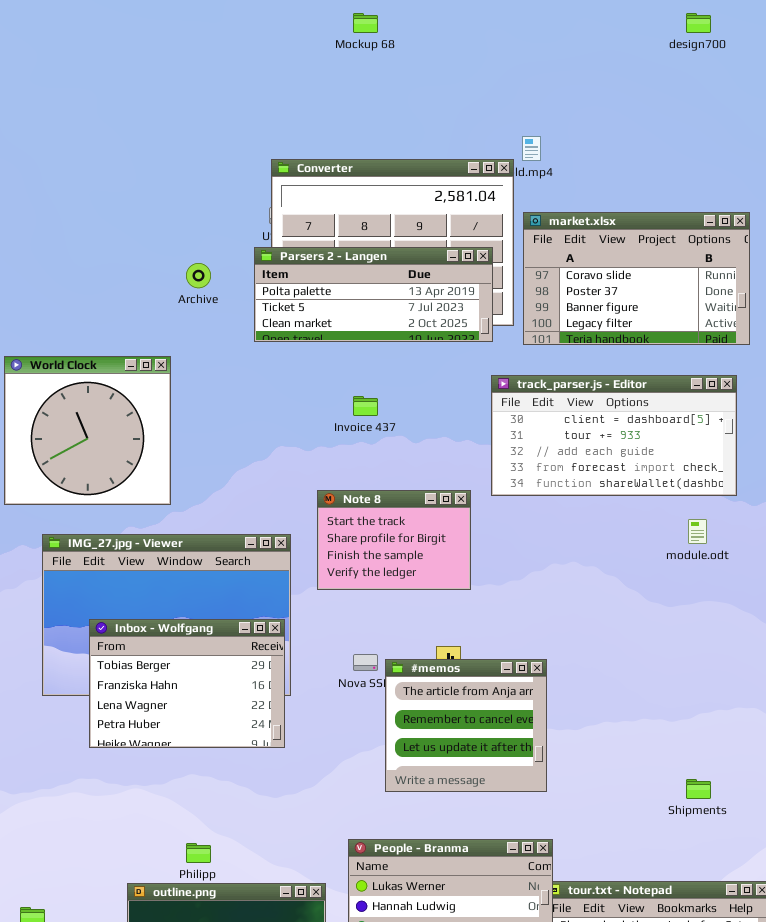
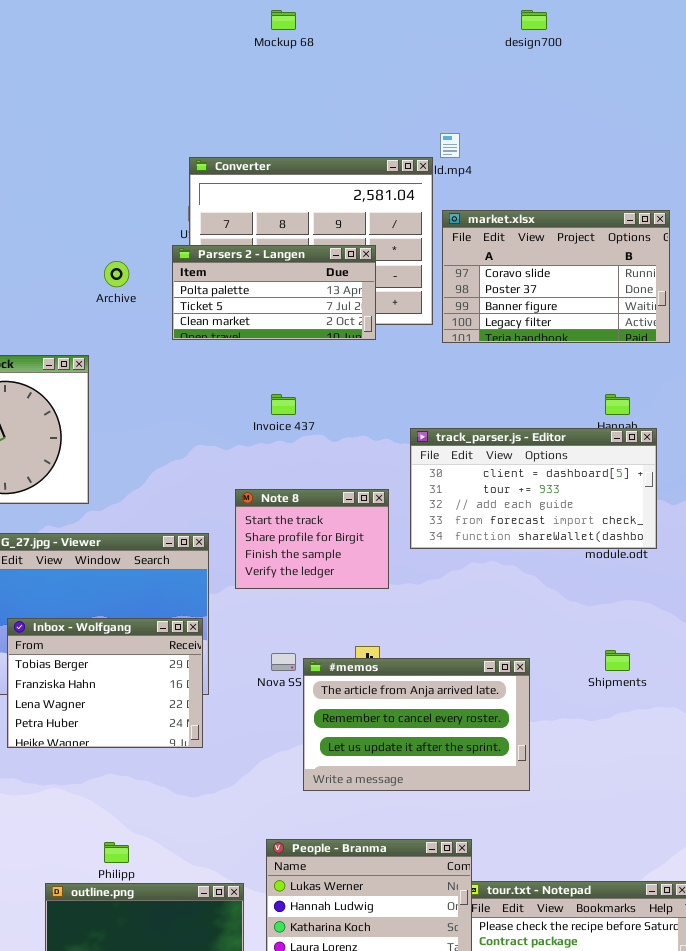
design700: [686,13,711,33] -> [521,10,547,30], moved
Parsers 2 - Langen: [254,247,493,342] -> [172,245,376,340], resized
track_parser.js - Editor: [491,375,737,496] -> [410,428,657,549], moved
#memos: [385,659,547,792] -> [303,658,530,791], resized
Shipments: [686,779,711,799] -> [605,650,630,671], moved

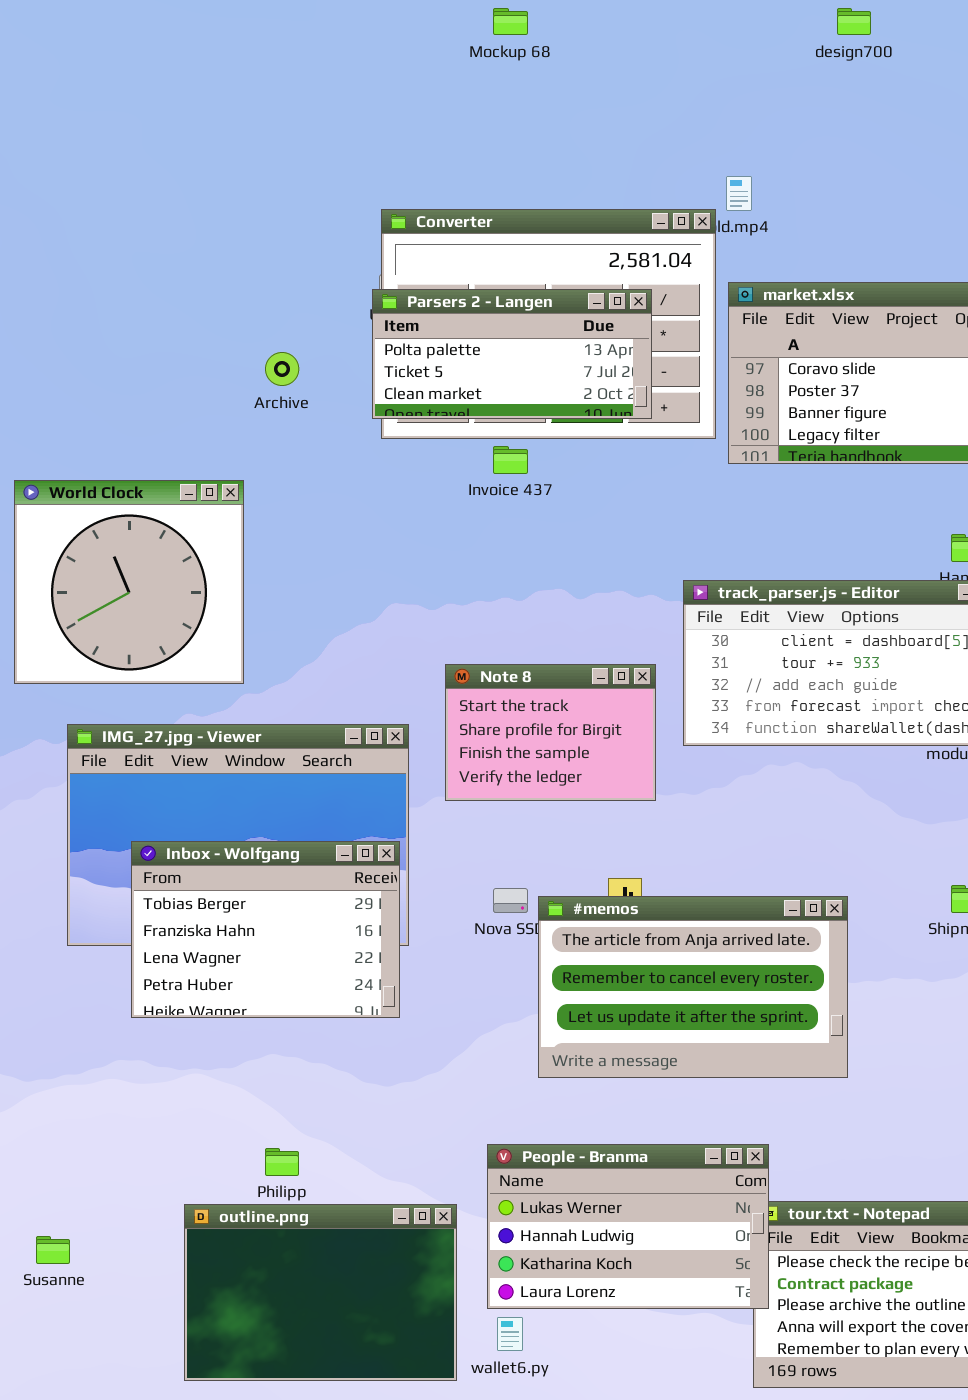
Parsers 2 - Langen: [172,245,376,340] -> [372,289,652,419], moved
Invoice 437: [271,394,296,415] -> [493,446,528,474], moved

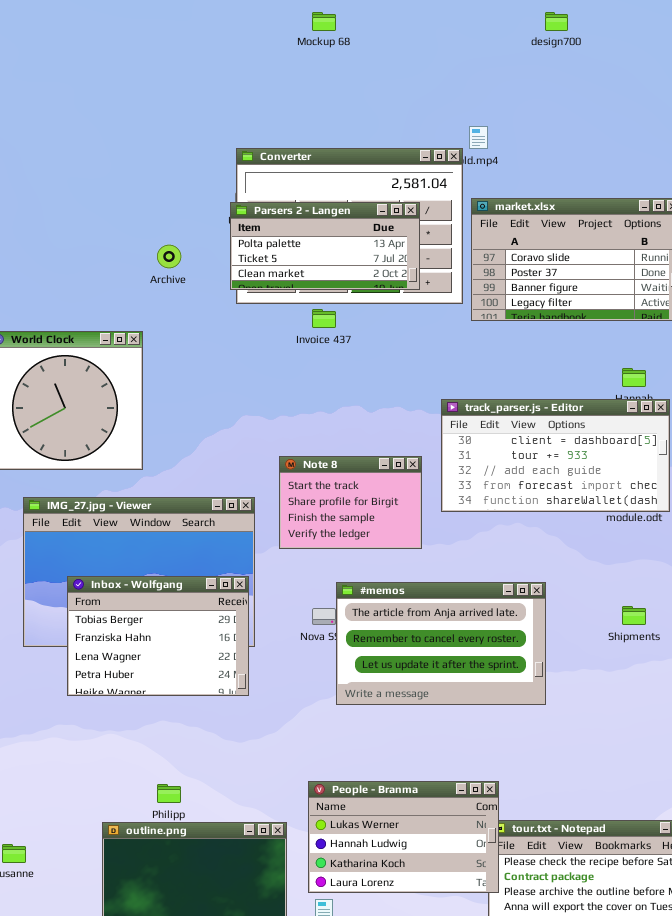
#memos: [538,896,848,1078] -> [336,582,546,705], moved

